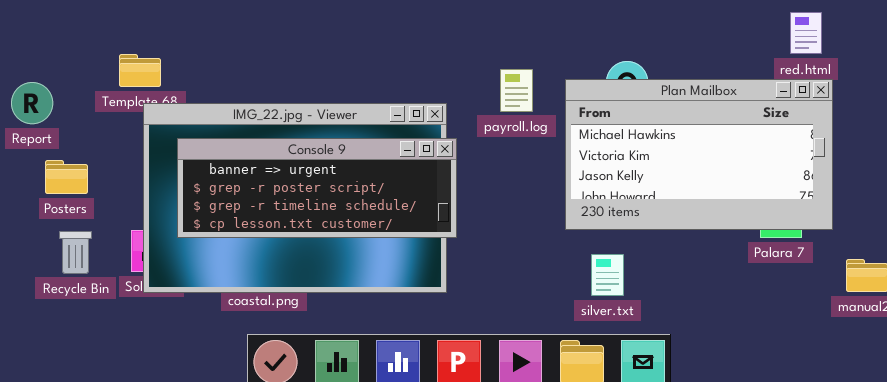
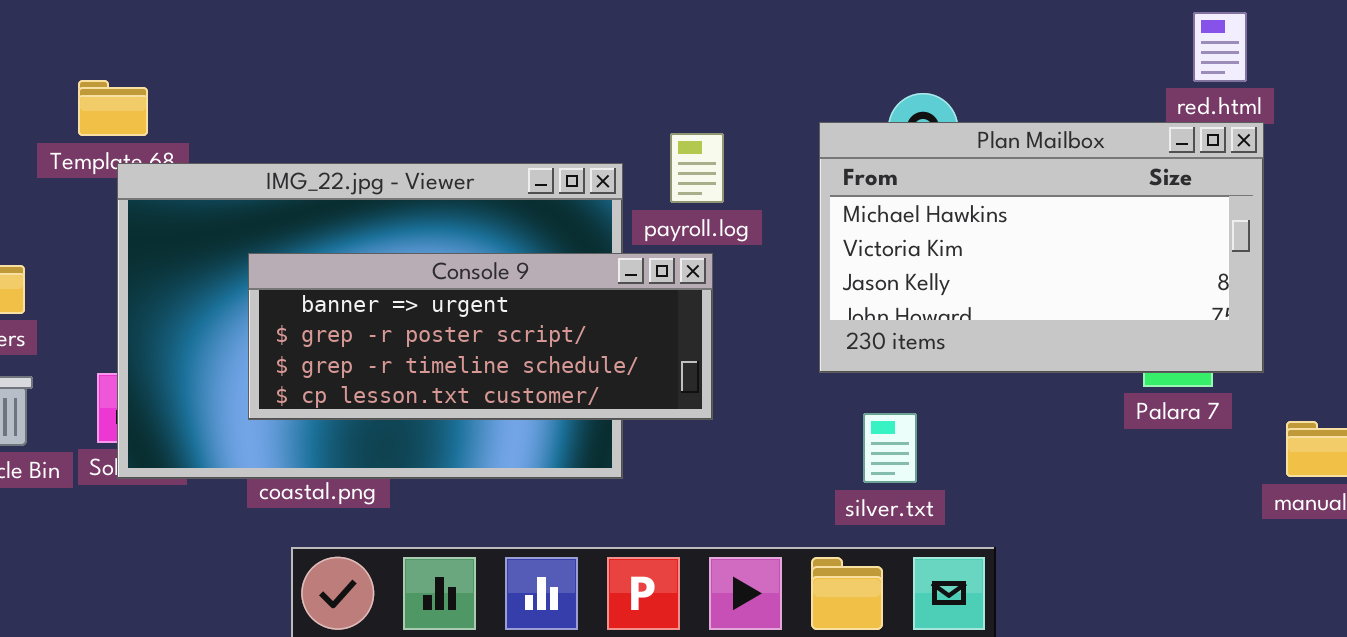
payroll.log: [500,69,533,112] -> [670,133,724,203], moved
Console 9: [177,138,457,238] -> [248,253,713,420], moved

